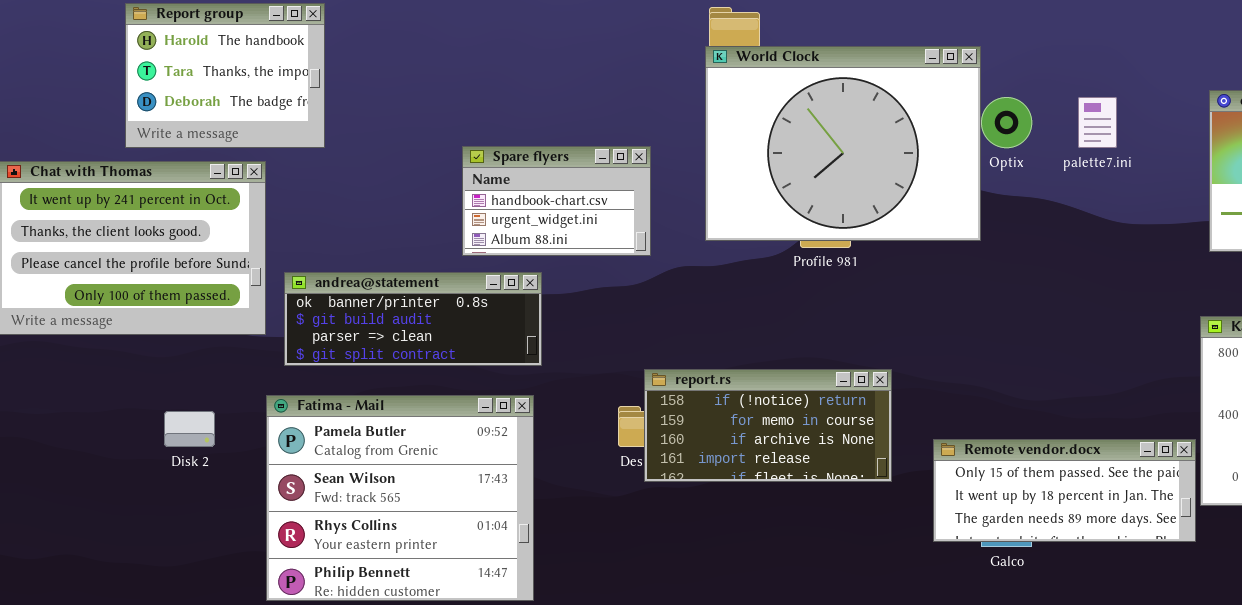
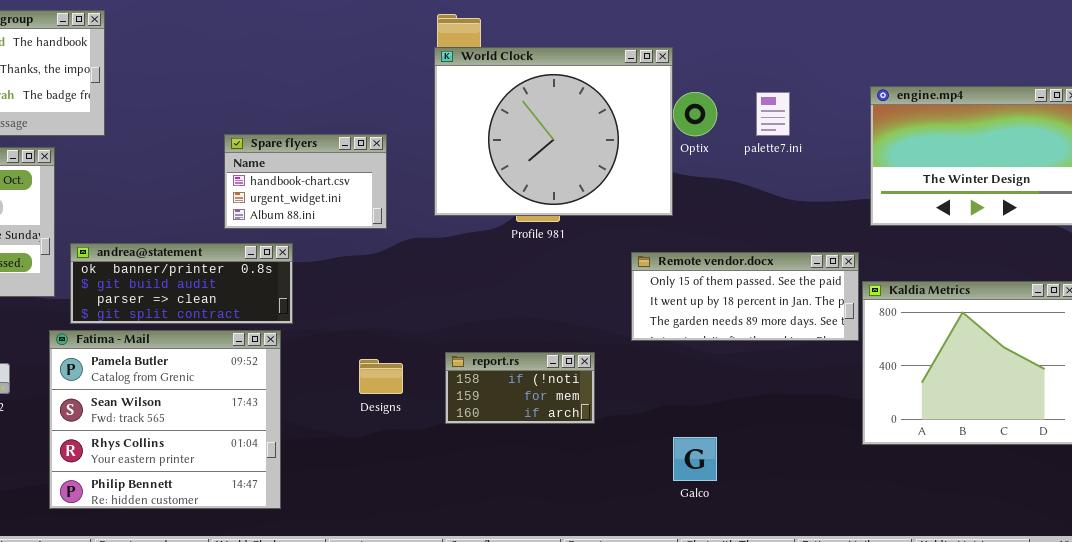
report.rs: [644,369,892,482] -> [445,352,595,424], resized
Fatima - Mail: [266,395,534,601] -> [49,330,281,509], moved
Remote vendor.docx: [933,439,1196,542] -> [631,252,859,341], moved

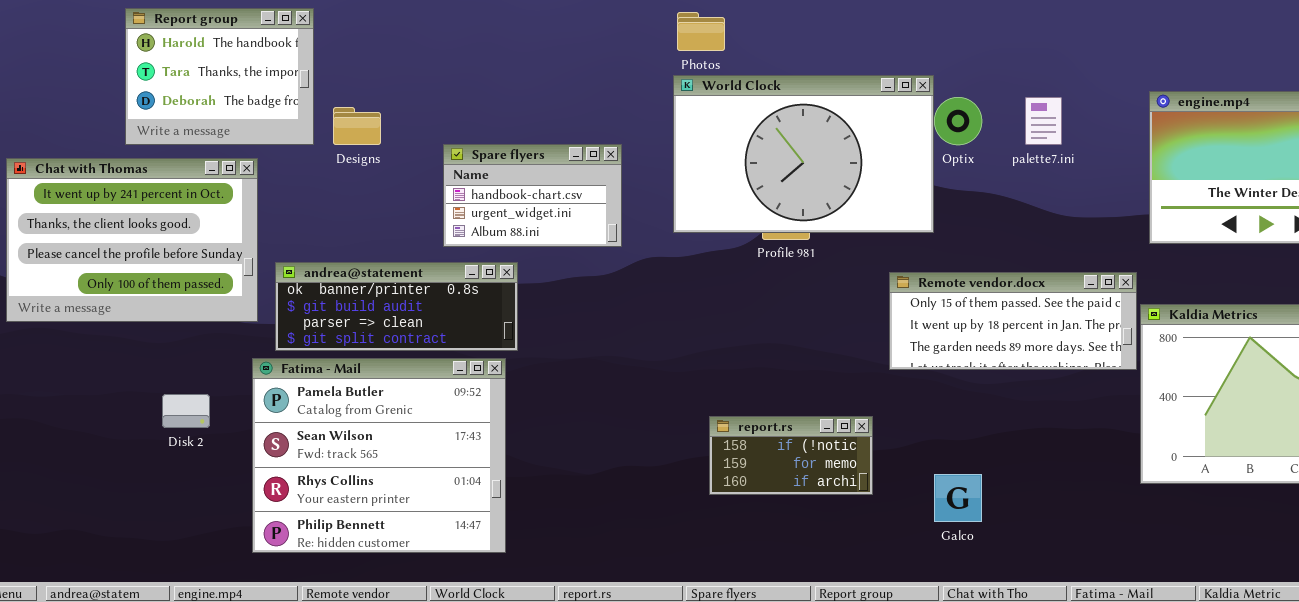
World Clock: [434,47,673,216] -> [673,75,934,233], resized
report.rs: [445,352,595,424] -> [709,416,873,495], moved
Designs: [359,359,403,394] -> [333,107,381,145], moved

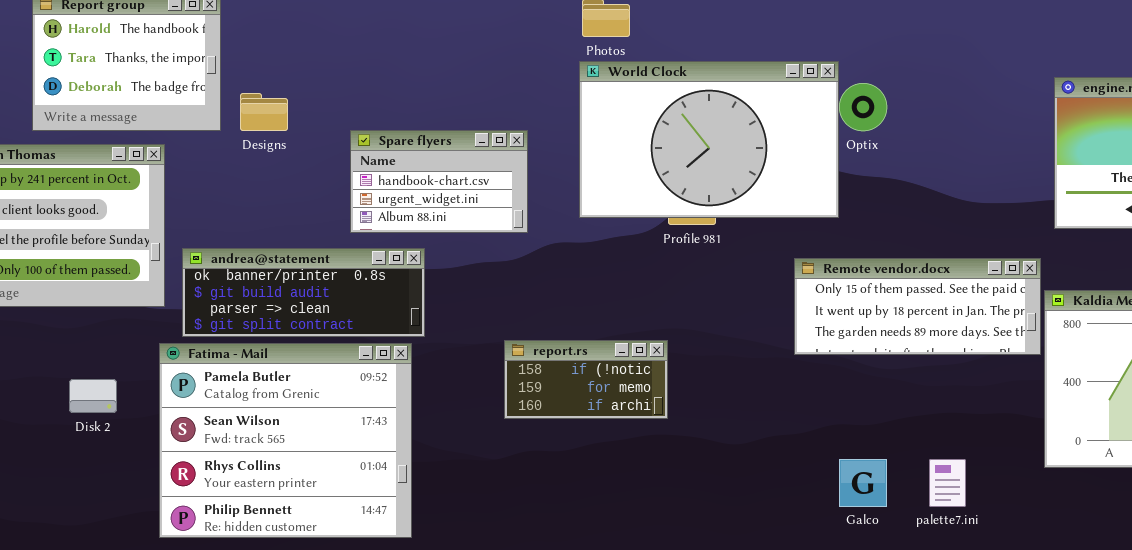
palette7.ini: [1025,97,1062,145] -> [929,459,966,507], moved
report.rs: [709,416,873,495] -> [504,340,668,419], moved

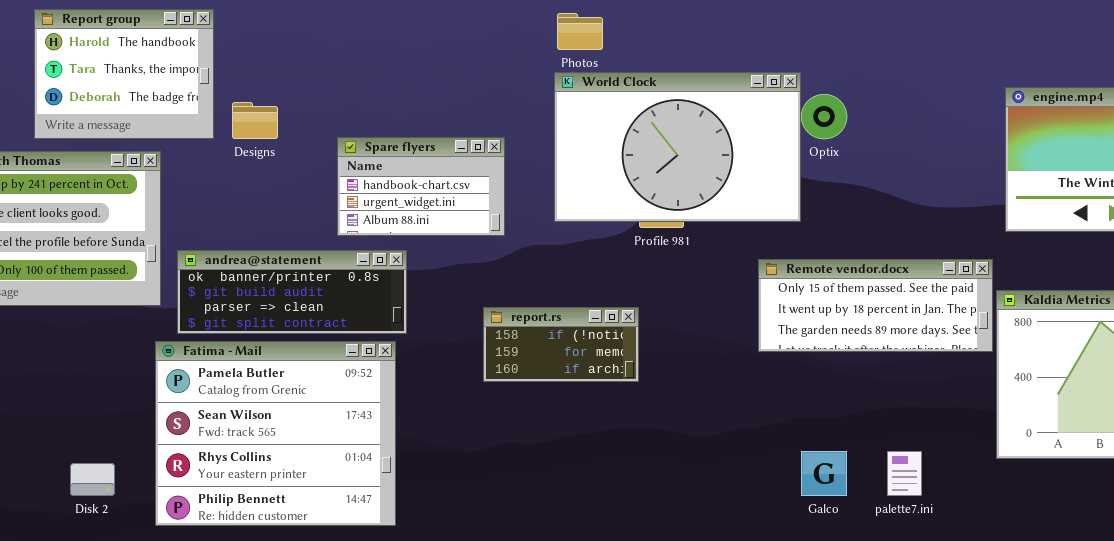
report.rs: [504,340,668,419] -> [483,307,639,382], moved
Disk 2: [69,379,117,413] -> [70,463,115,496], moved

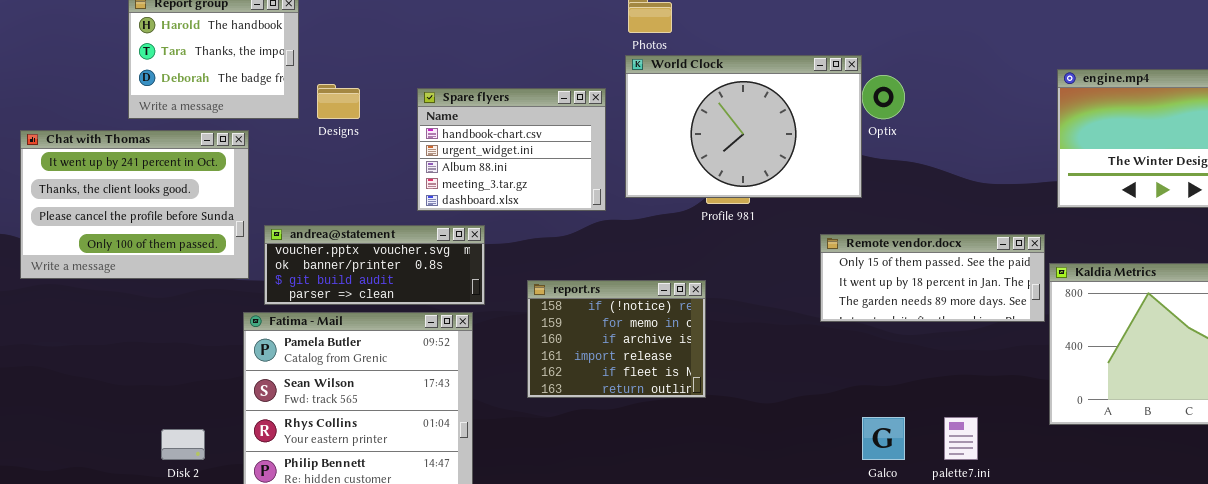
Spare flyers: [337,137,505,236] -> [417,88,606,211], resized
andrea@statement: [177,250,407,334] -> [264,225,485,305], scrolled up 1 row
report.rs: [483,307,639,382] -> [527,280,706,398], resized

